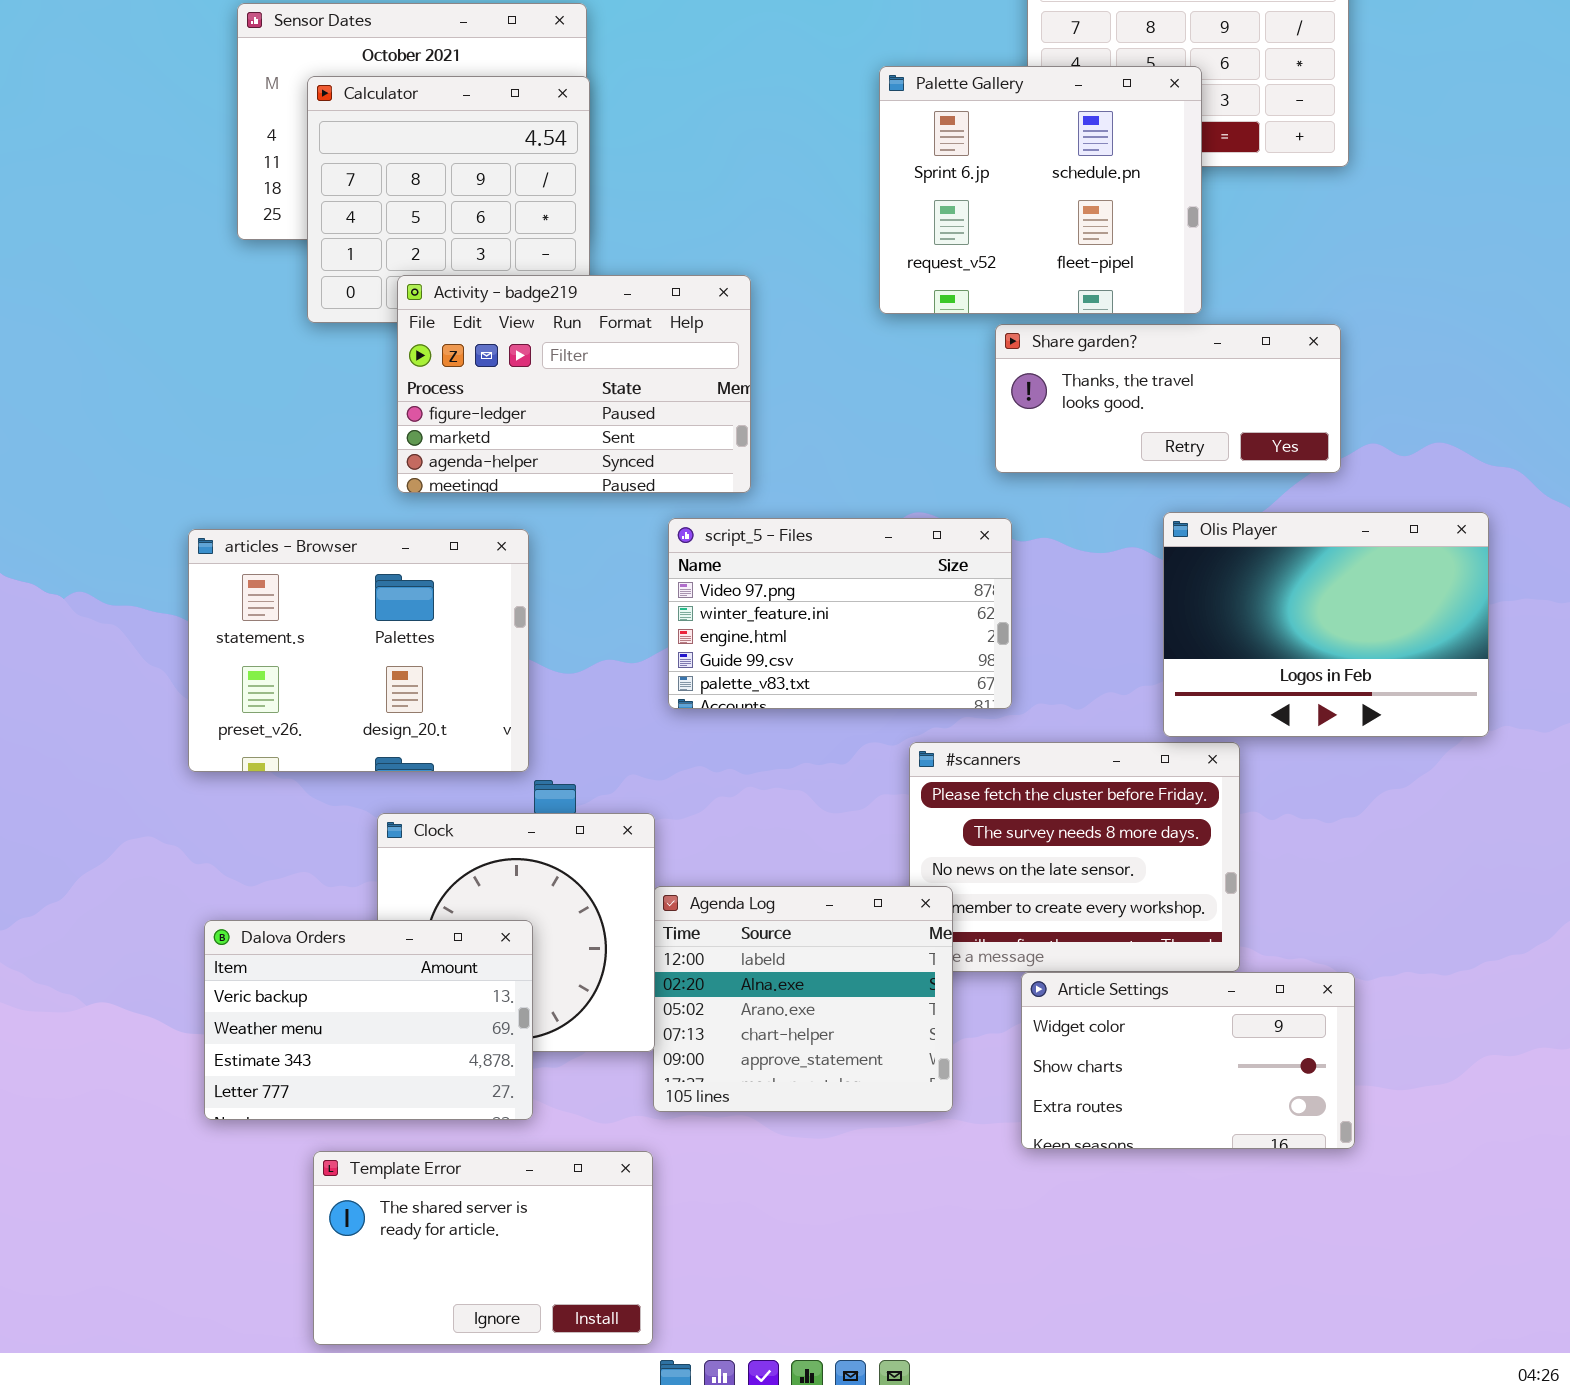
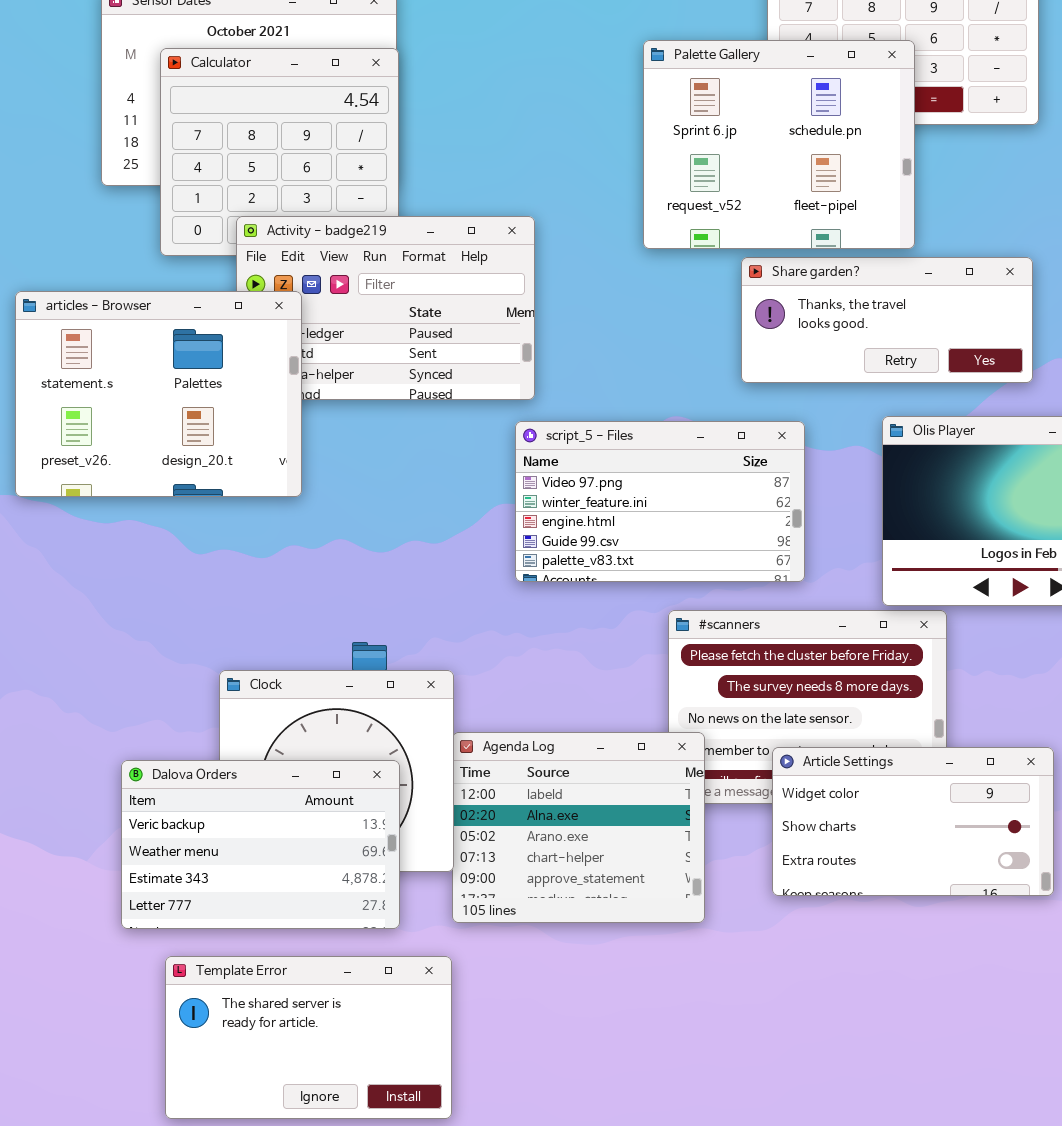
script_5 - Files: [668,518,1012,709] -> [515,421,805,582], moved
articles - Browser: [188,529,529,772] -> [15,291,302,497], moved
Dalova Orders: [204,920,533,1120] -> [121,760,400,929], moved
Article Settings: [1021,972,1355,1149] -> [772,747,1054,896], moved

